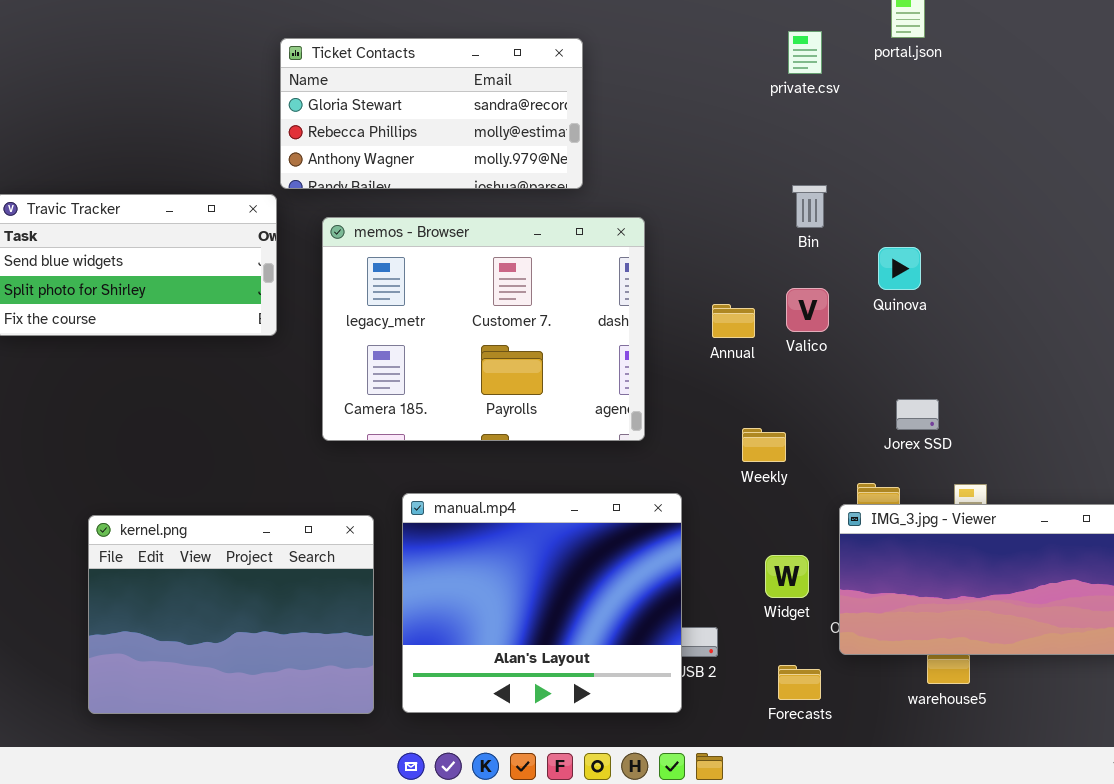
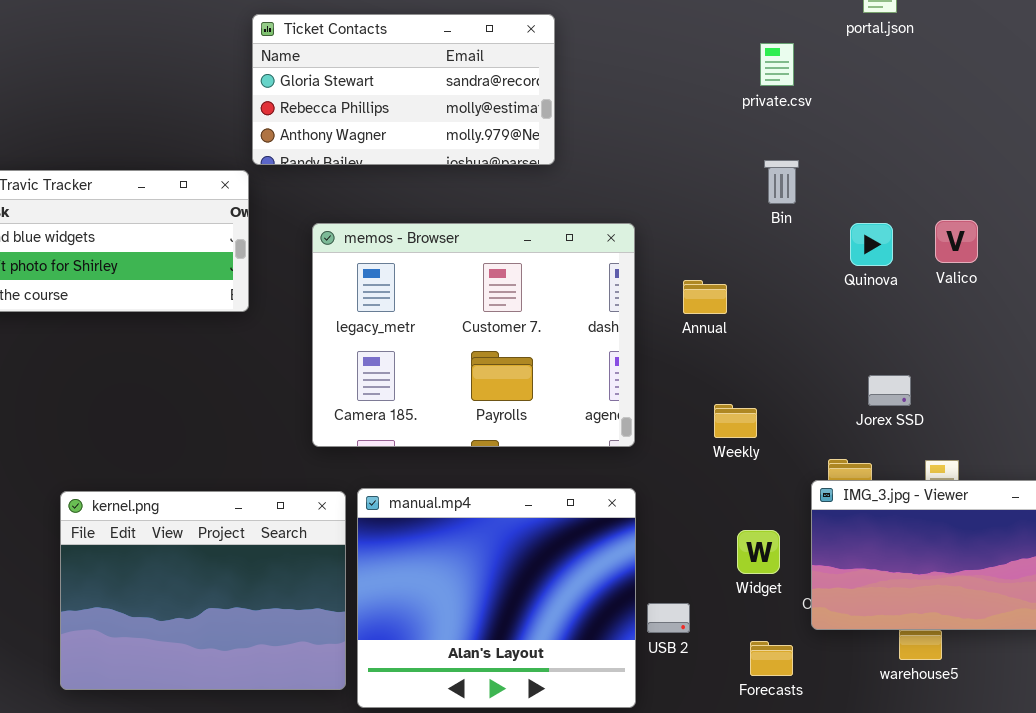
private.csv: [788,31,822,74] -> [760,43,794,86], moved
memos - Browser: [322,217,645,441] -> [312,223,635,447], moved
Valico: [786,288,829,332] -> [935,220,978,263], moved
manual.mp4: [402,493,682,713] -> [357,488,636,708], moved

